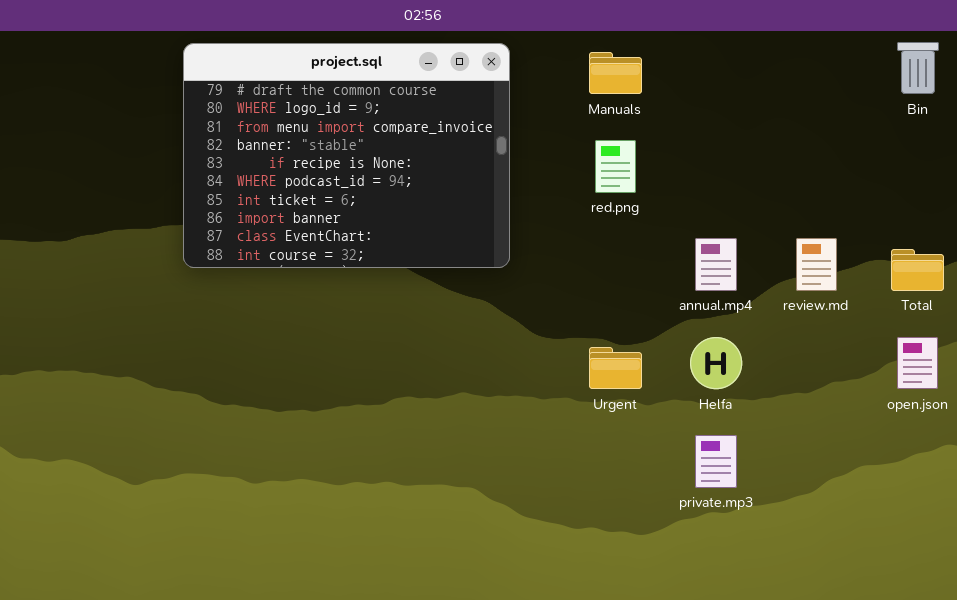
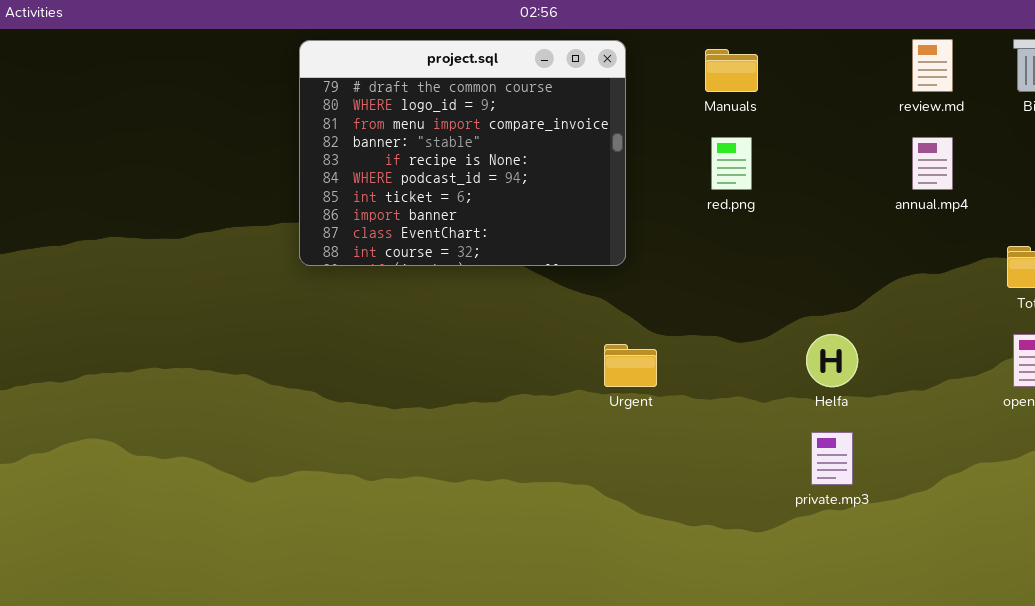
annual.mp4: [695,238,737,291] -> [912,137,953,190], moved
review.md: [796,238,837,291] -> [912,39,953,92], moved
Urgent: [589,347,642,389] -> [604,344,657,387], moved

